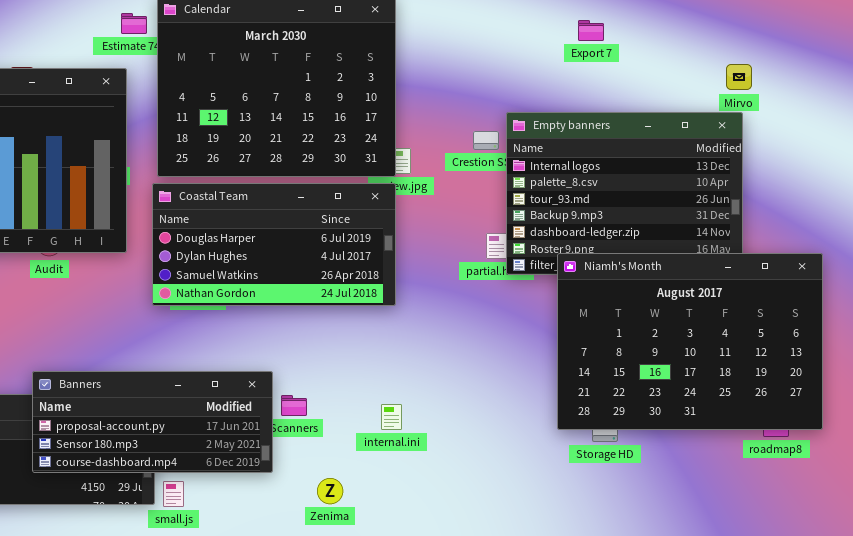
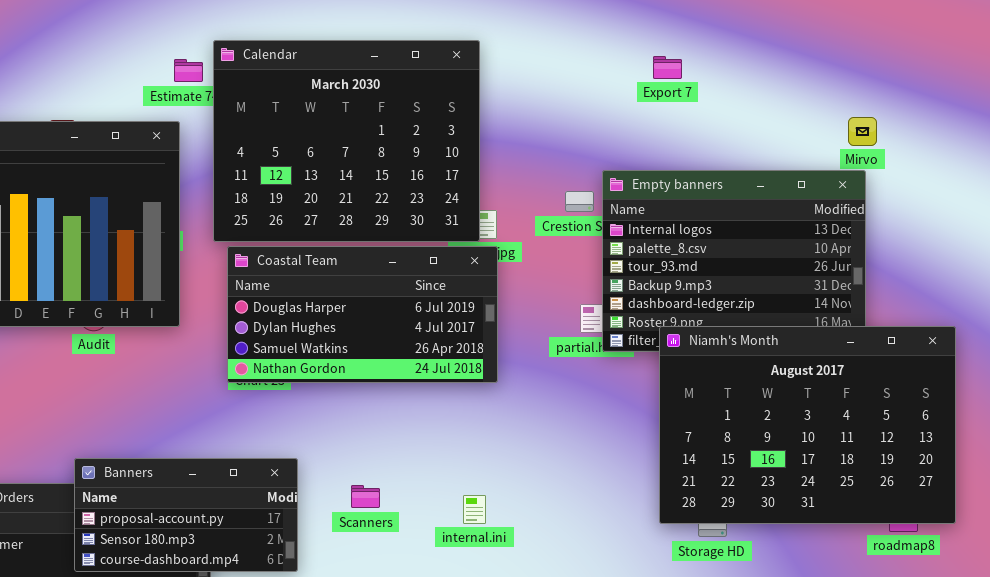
Export 7: [578,20,604,41] -> [653,56,682,79], moved
Coastal Team: [152,183,396,306] -> [227,246,498,383], moved
Banners: [32,371,273,473] -> [74,458,298,572], resized

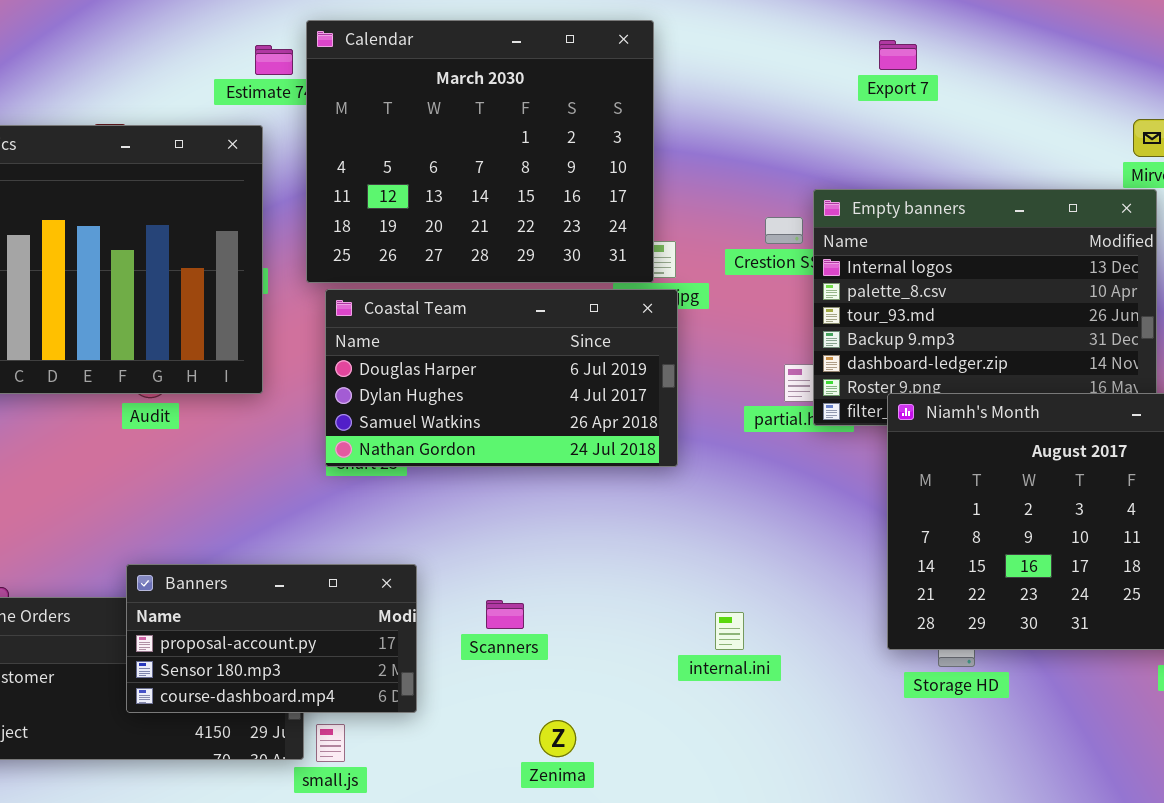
internal.ini: [463,495,486,524] -> [715,612,744,650], moved

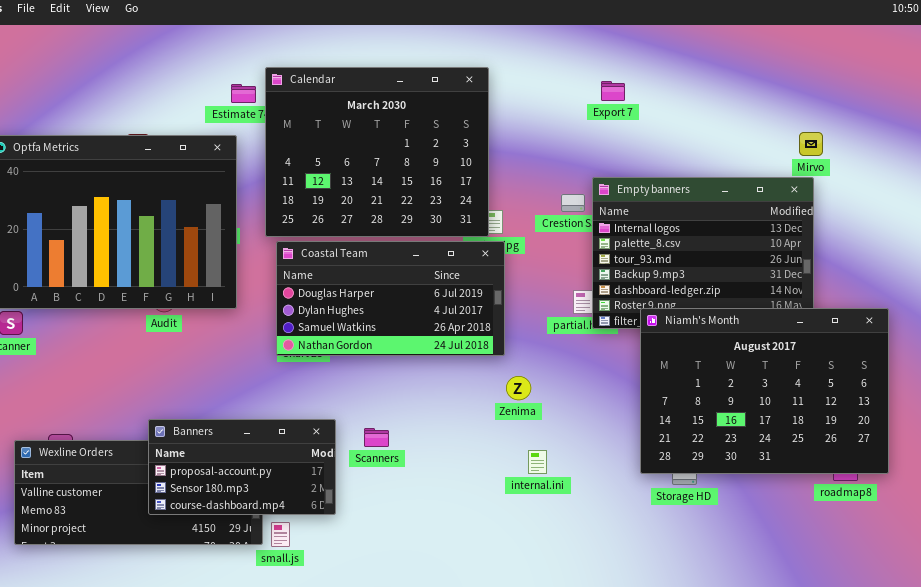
Export 7: [879,40,917,70] -> [601,81,625,101], moved
Scanners: [486,600,524,629] -> [364,428,389,447], moved
Zenima: [539,720,576,757] -> [506,376,531,400], moved

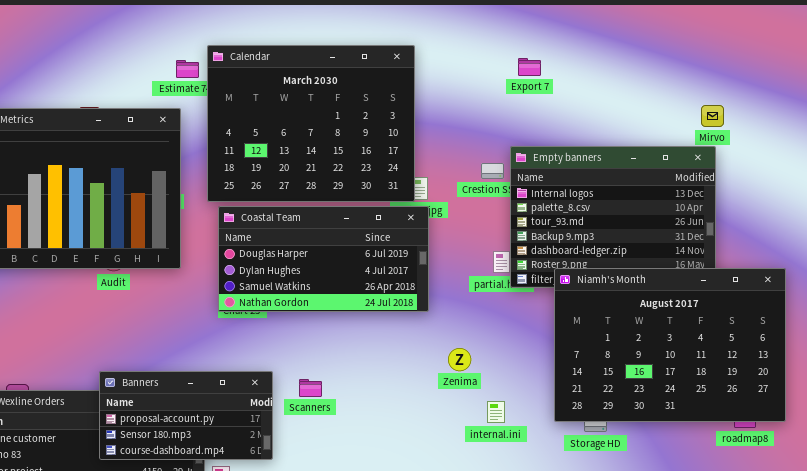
Zenima: [506,376,531,400] -> [448,348,471,371], moved
internal.ini: [528,450,547,474] -> [487,401,505,423], moved

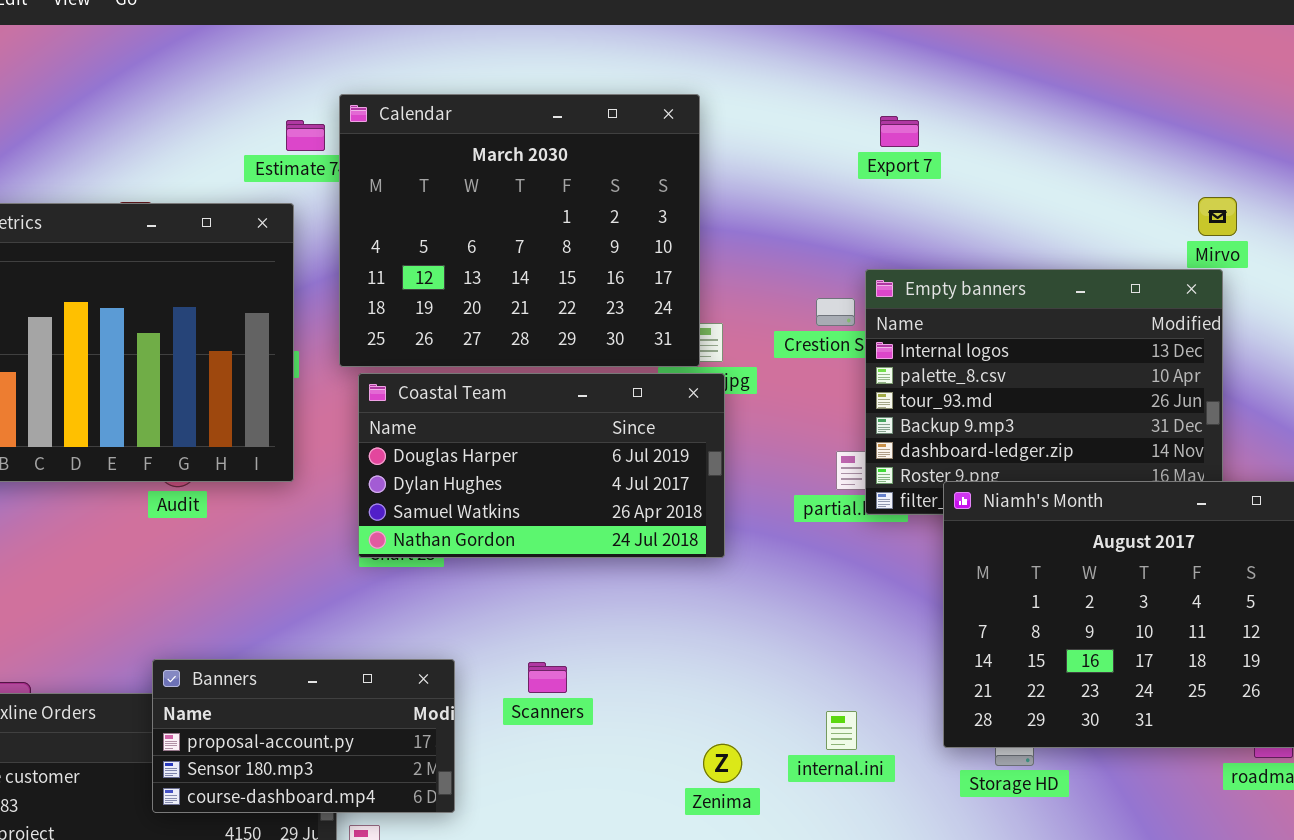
Zenima: [448,348,471,371] -> [703,744,742,783], moved
Scanners: [299,379,322,397] -> [528,662,567,693], moved

